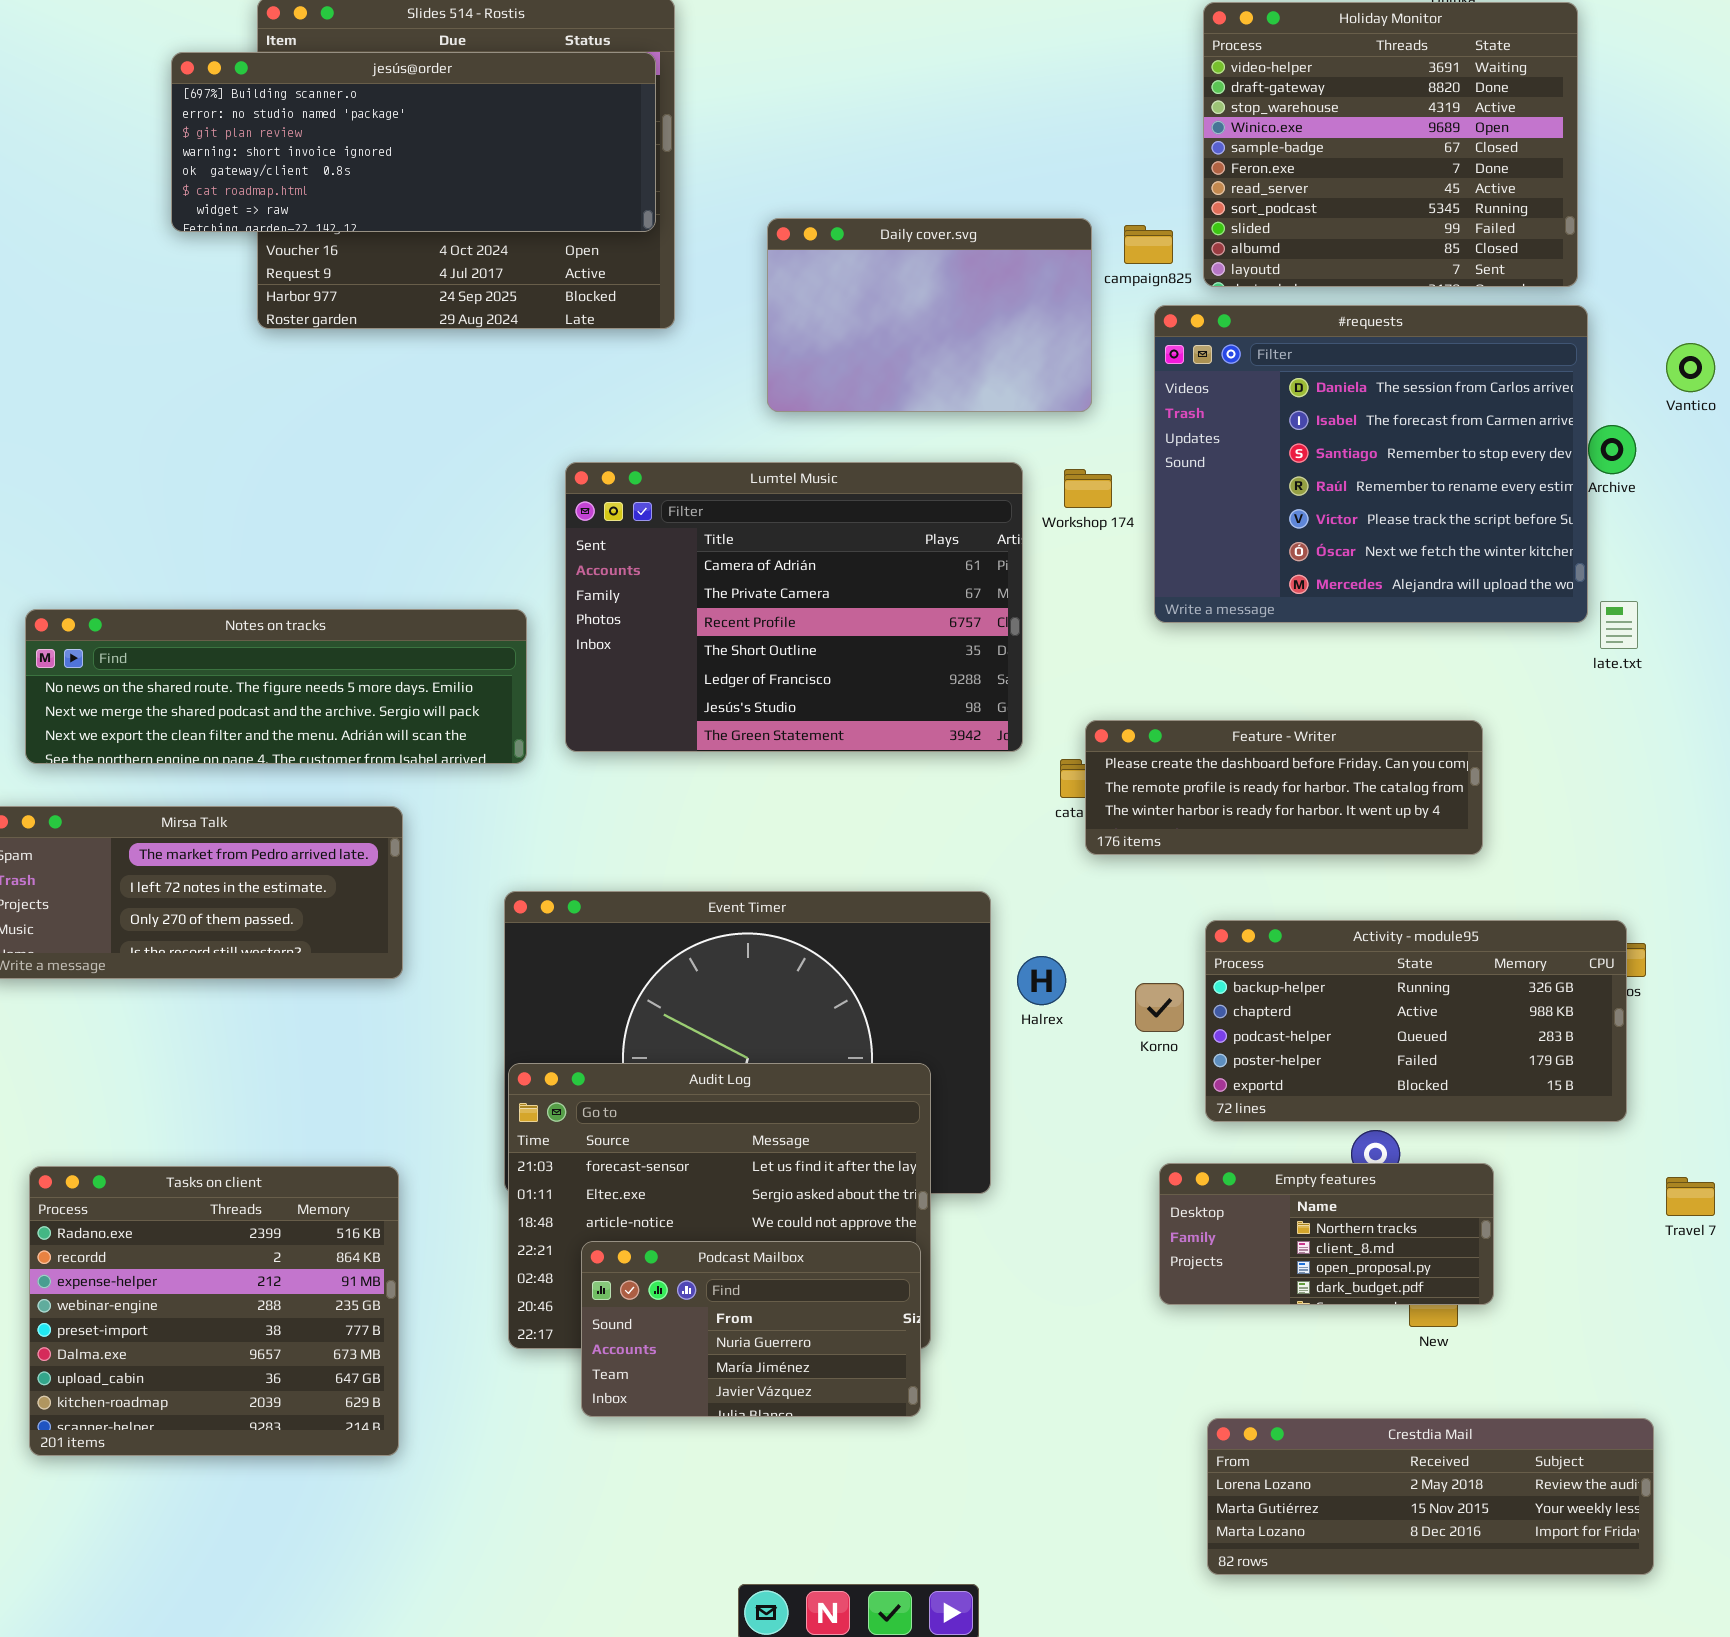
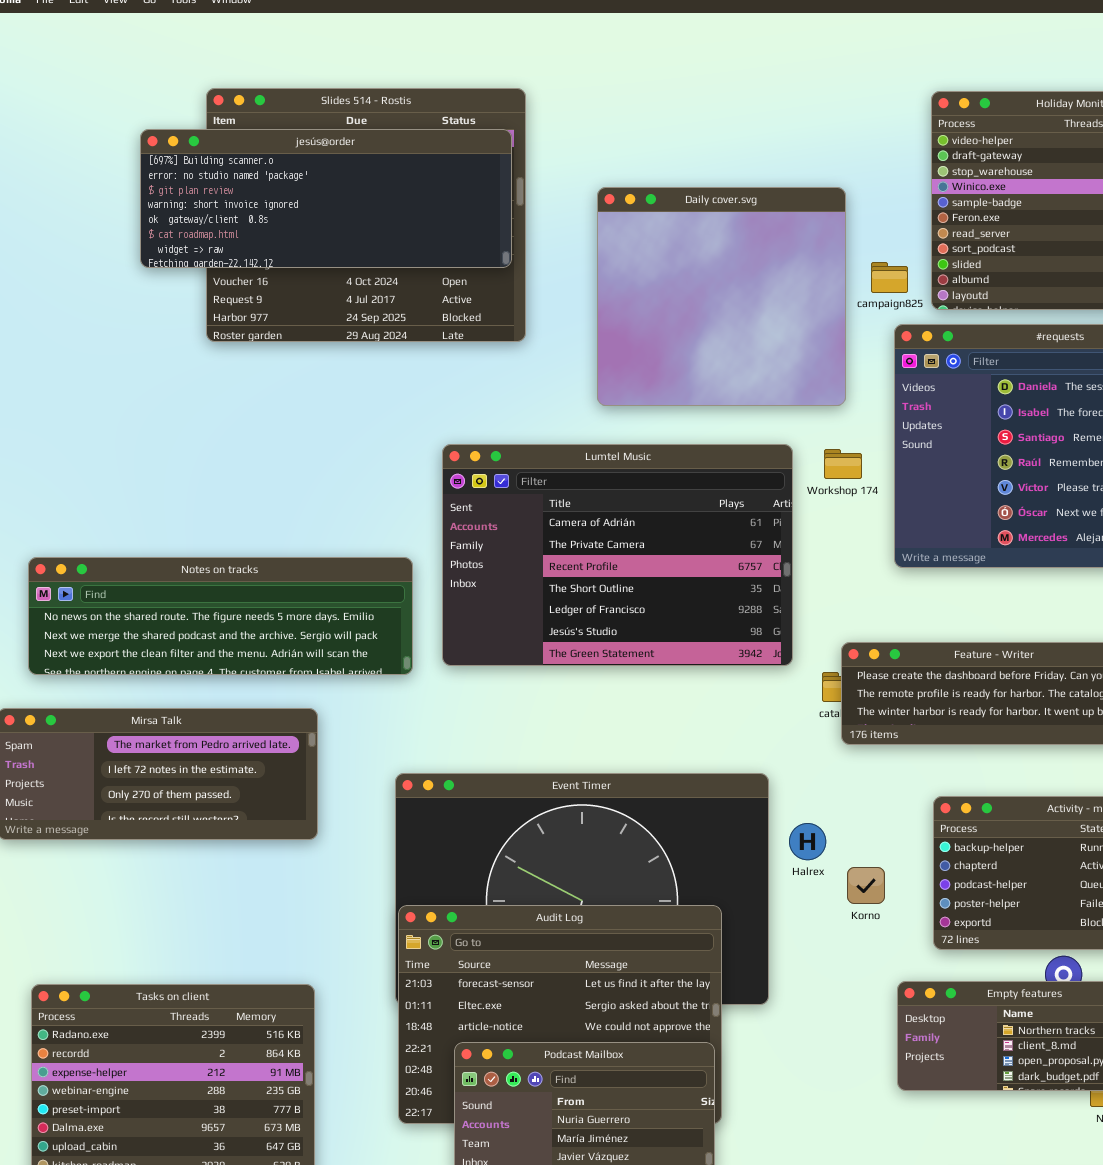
Daily cover.svg: [767,218,1092,412] -> [597,187,846,406], resized
Korno: [1135,983,1184,1032] -> [847,867,885,904], moved

